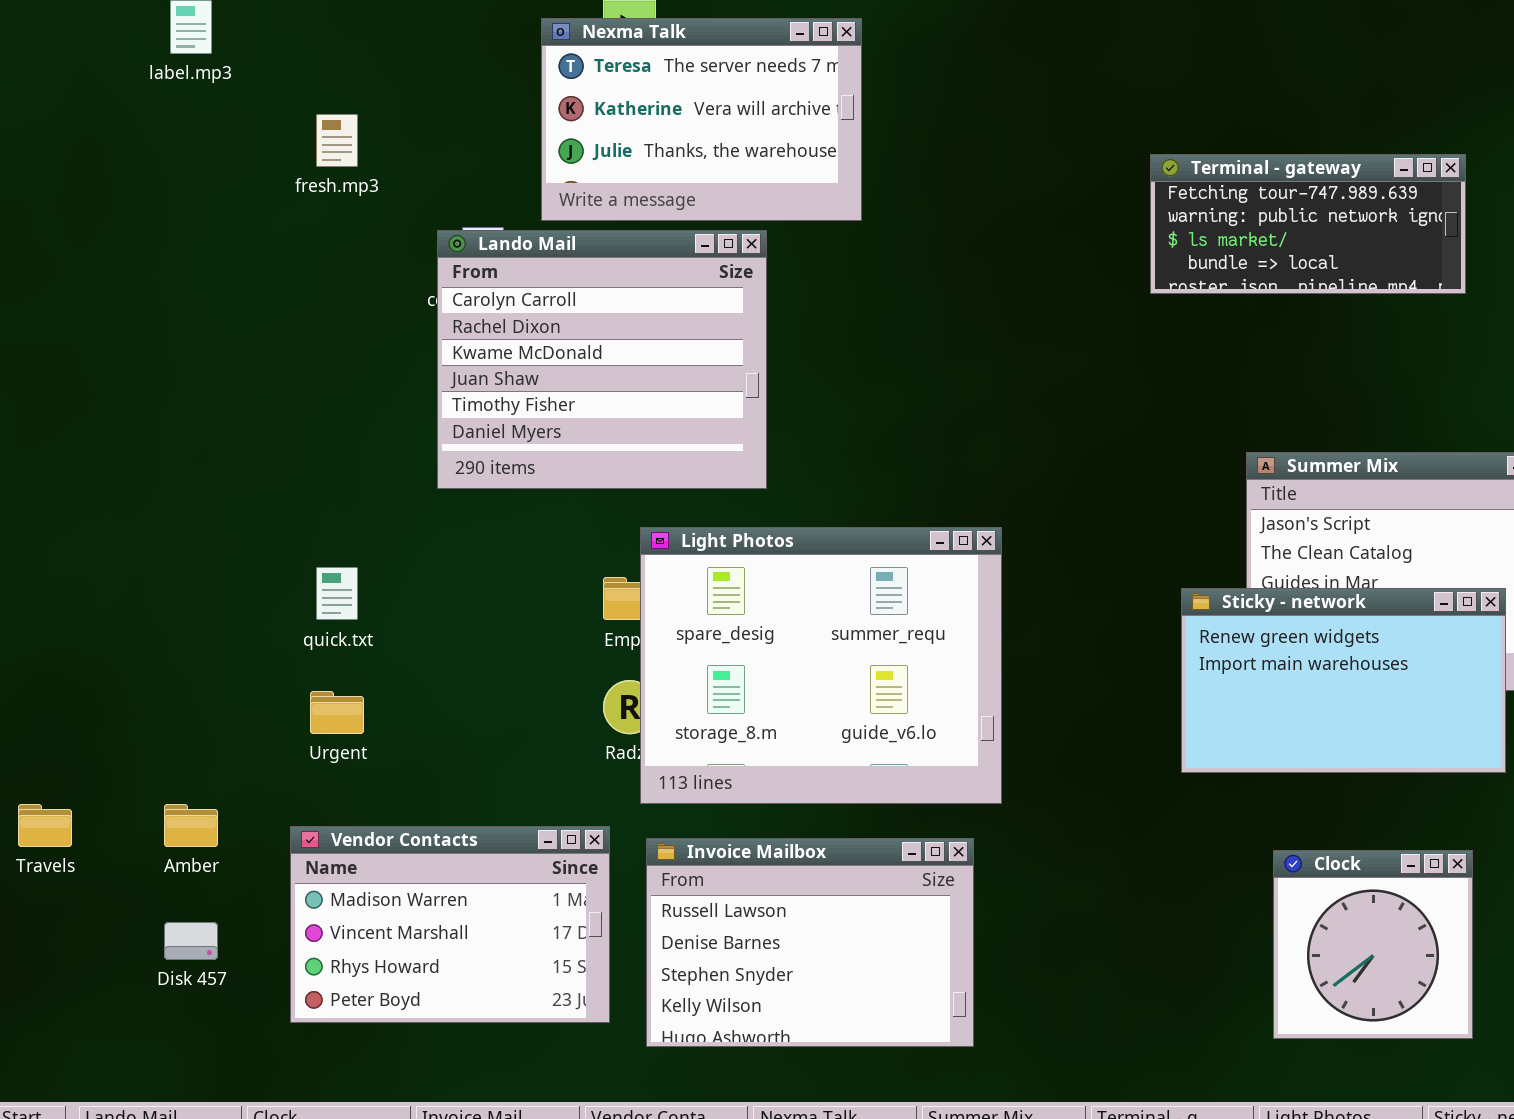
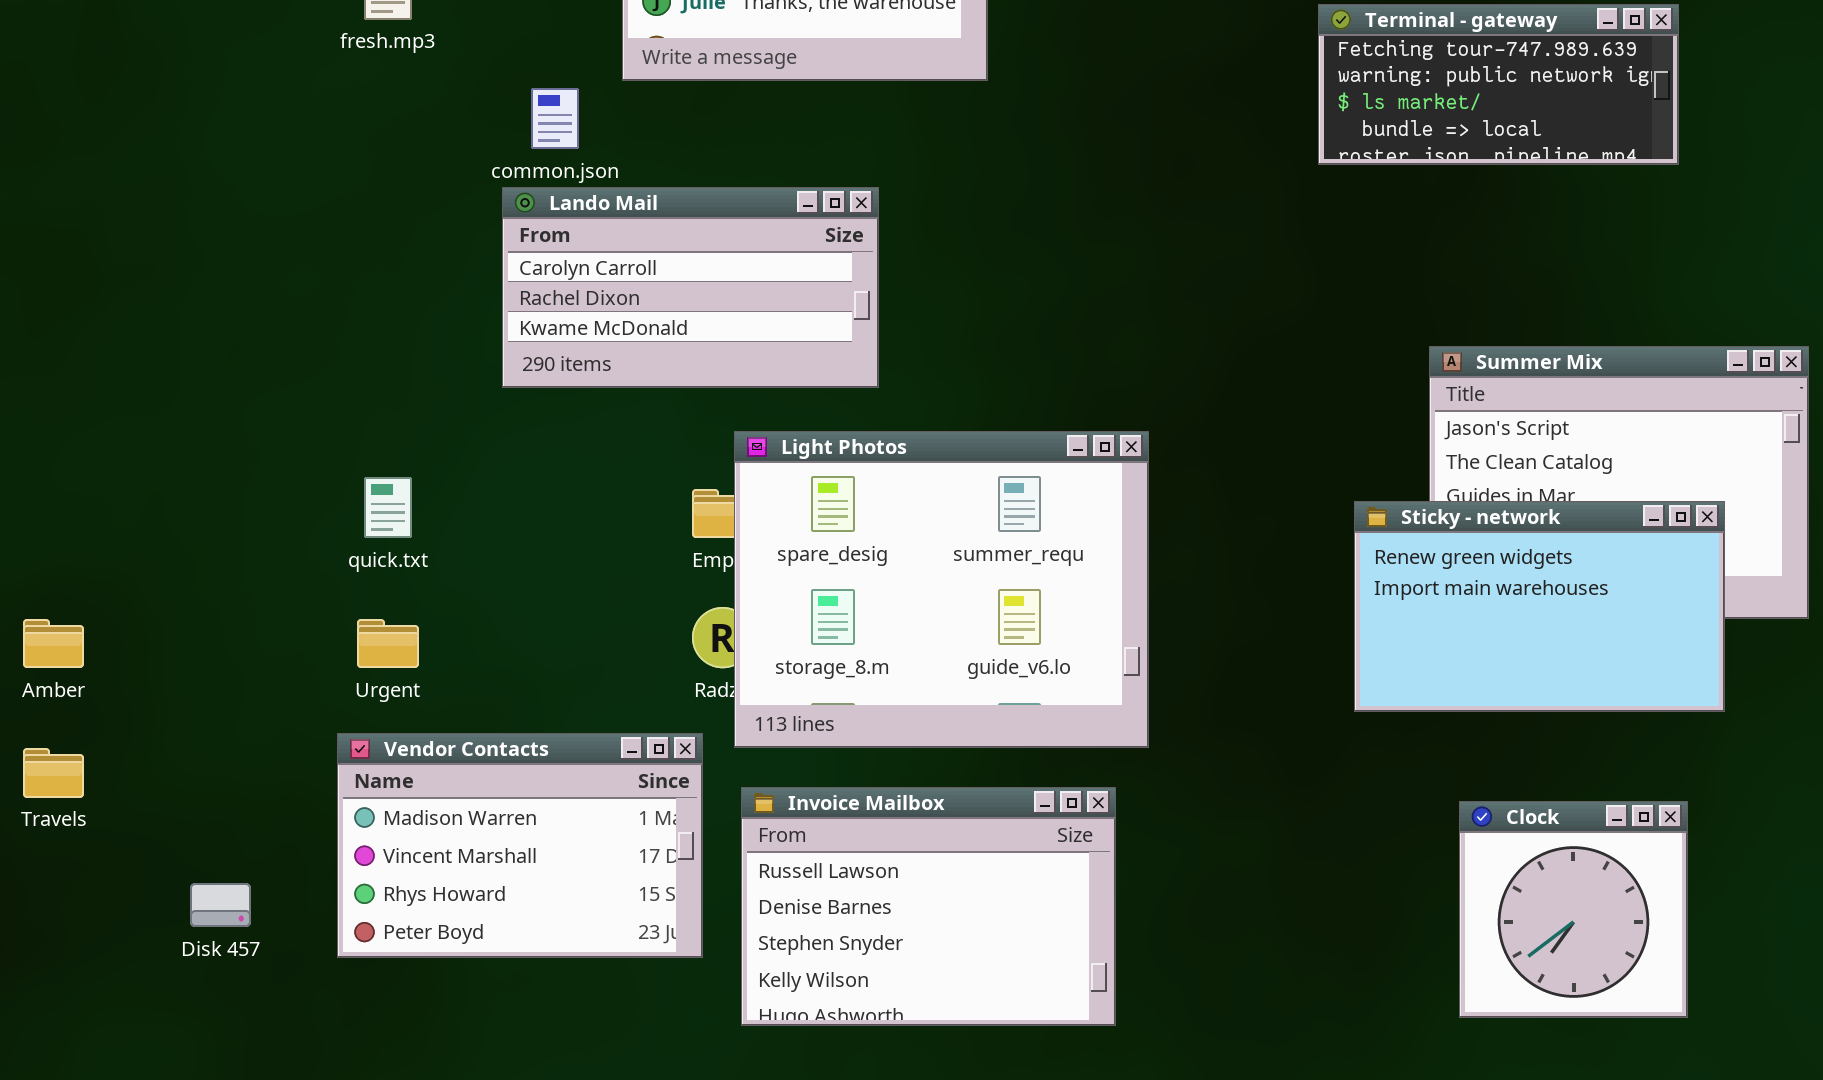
Lando Mail: [437,230,767,489] -> [502,187,879,388], resized
Amber: [164,804,218,847] -> [23,619,84,668], moved
Vendor Contacts: [290,826,610,1023] -> [337,733,703,958], moved

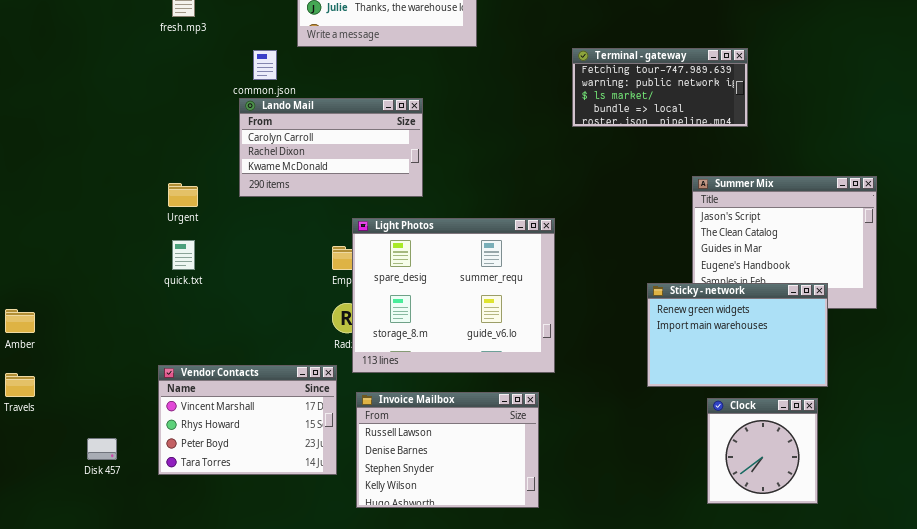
Terminal - gateway: [1318,4,1679,165] -> [572,48,748,127], moved
Sticky - network: [1354,501,1725,712] -> [647,283,828,387], moved
Urgent: [357,619,419,668] -> [168,183,198,207], moved
Vendor Contacts: [337,733,703,958] -> [158,365,337,475], scrolled down 1 row

